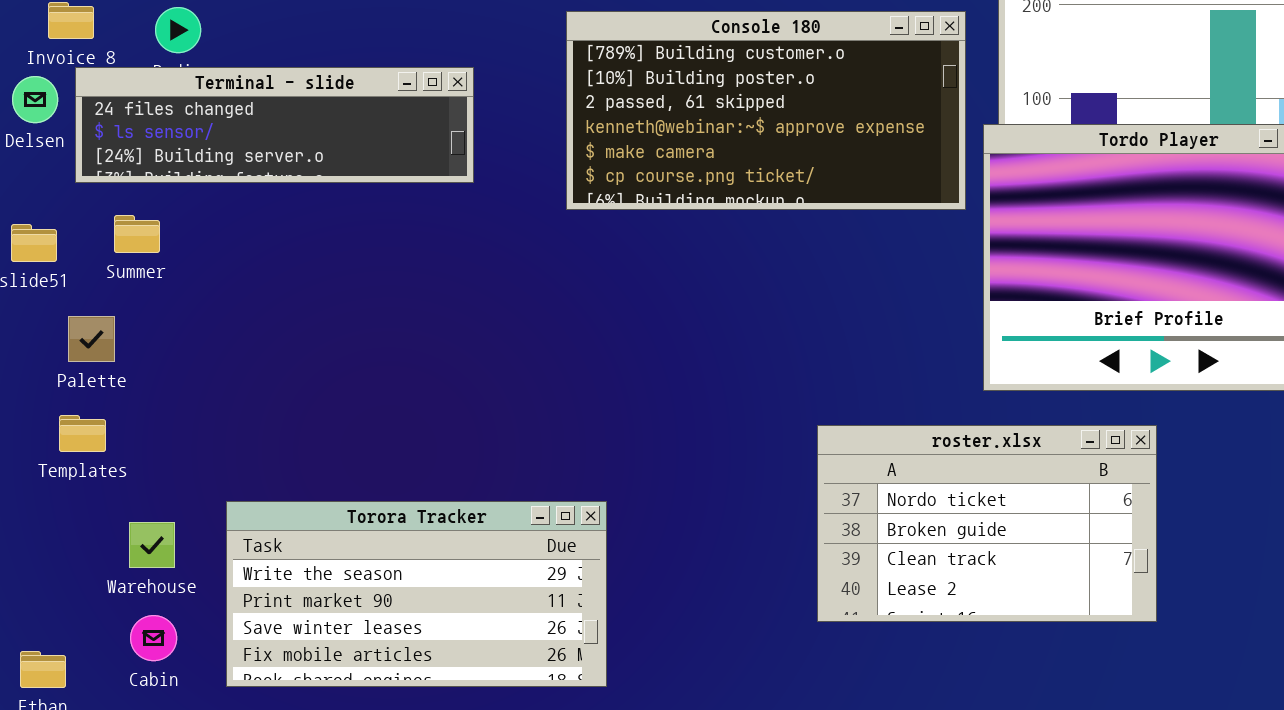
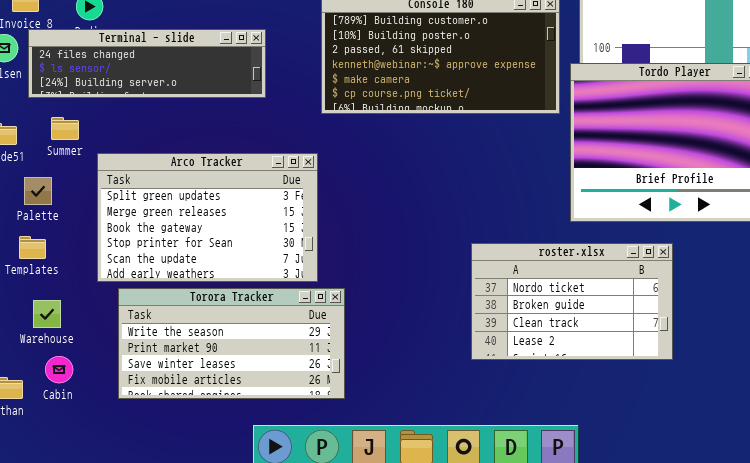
Arco Tracker: none -> [97,153,318,282], opened
Warehouse: [129,522,175,568] -> [33,300,61,328], moved
Cabin: [130,615,177,661] -> [45,356,73,383], moved

